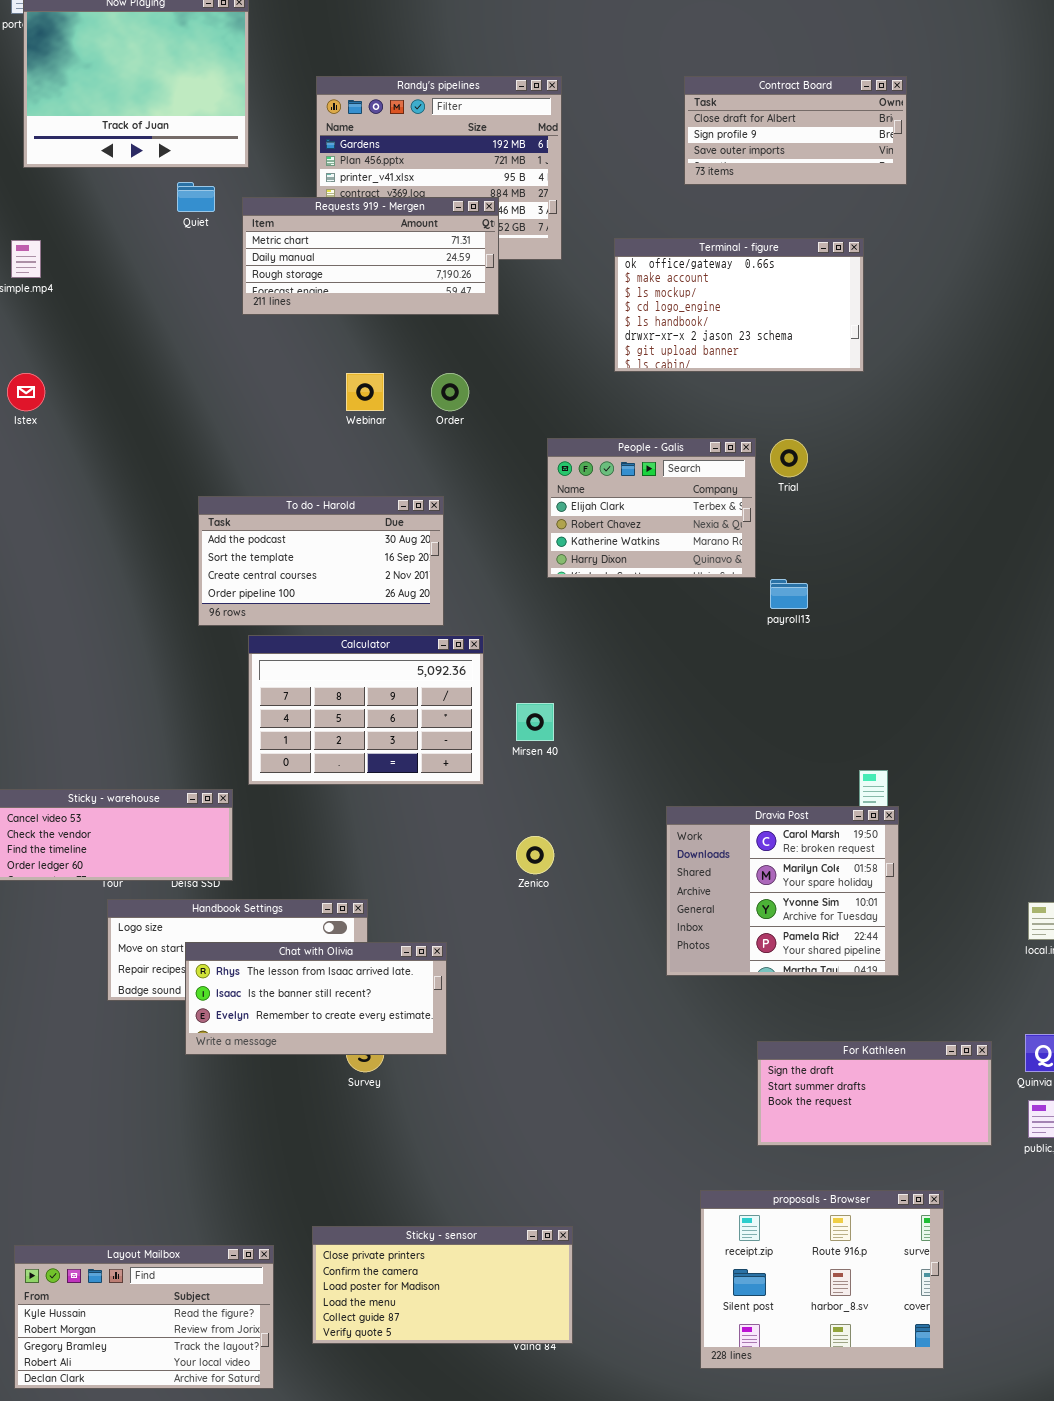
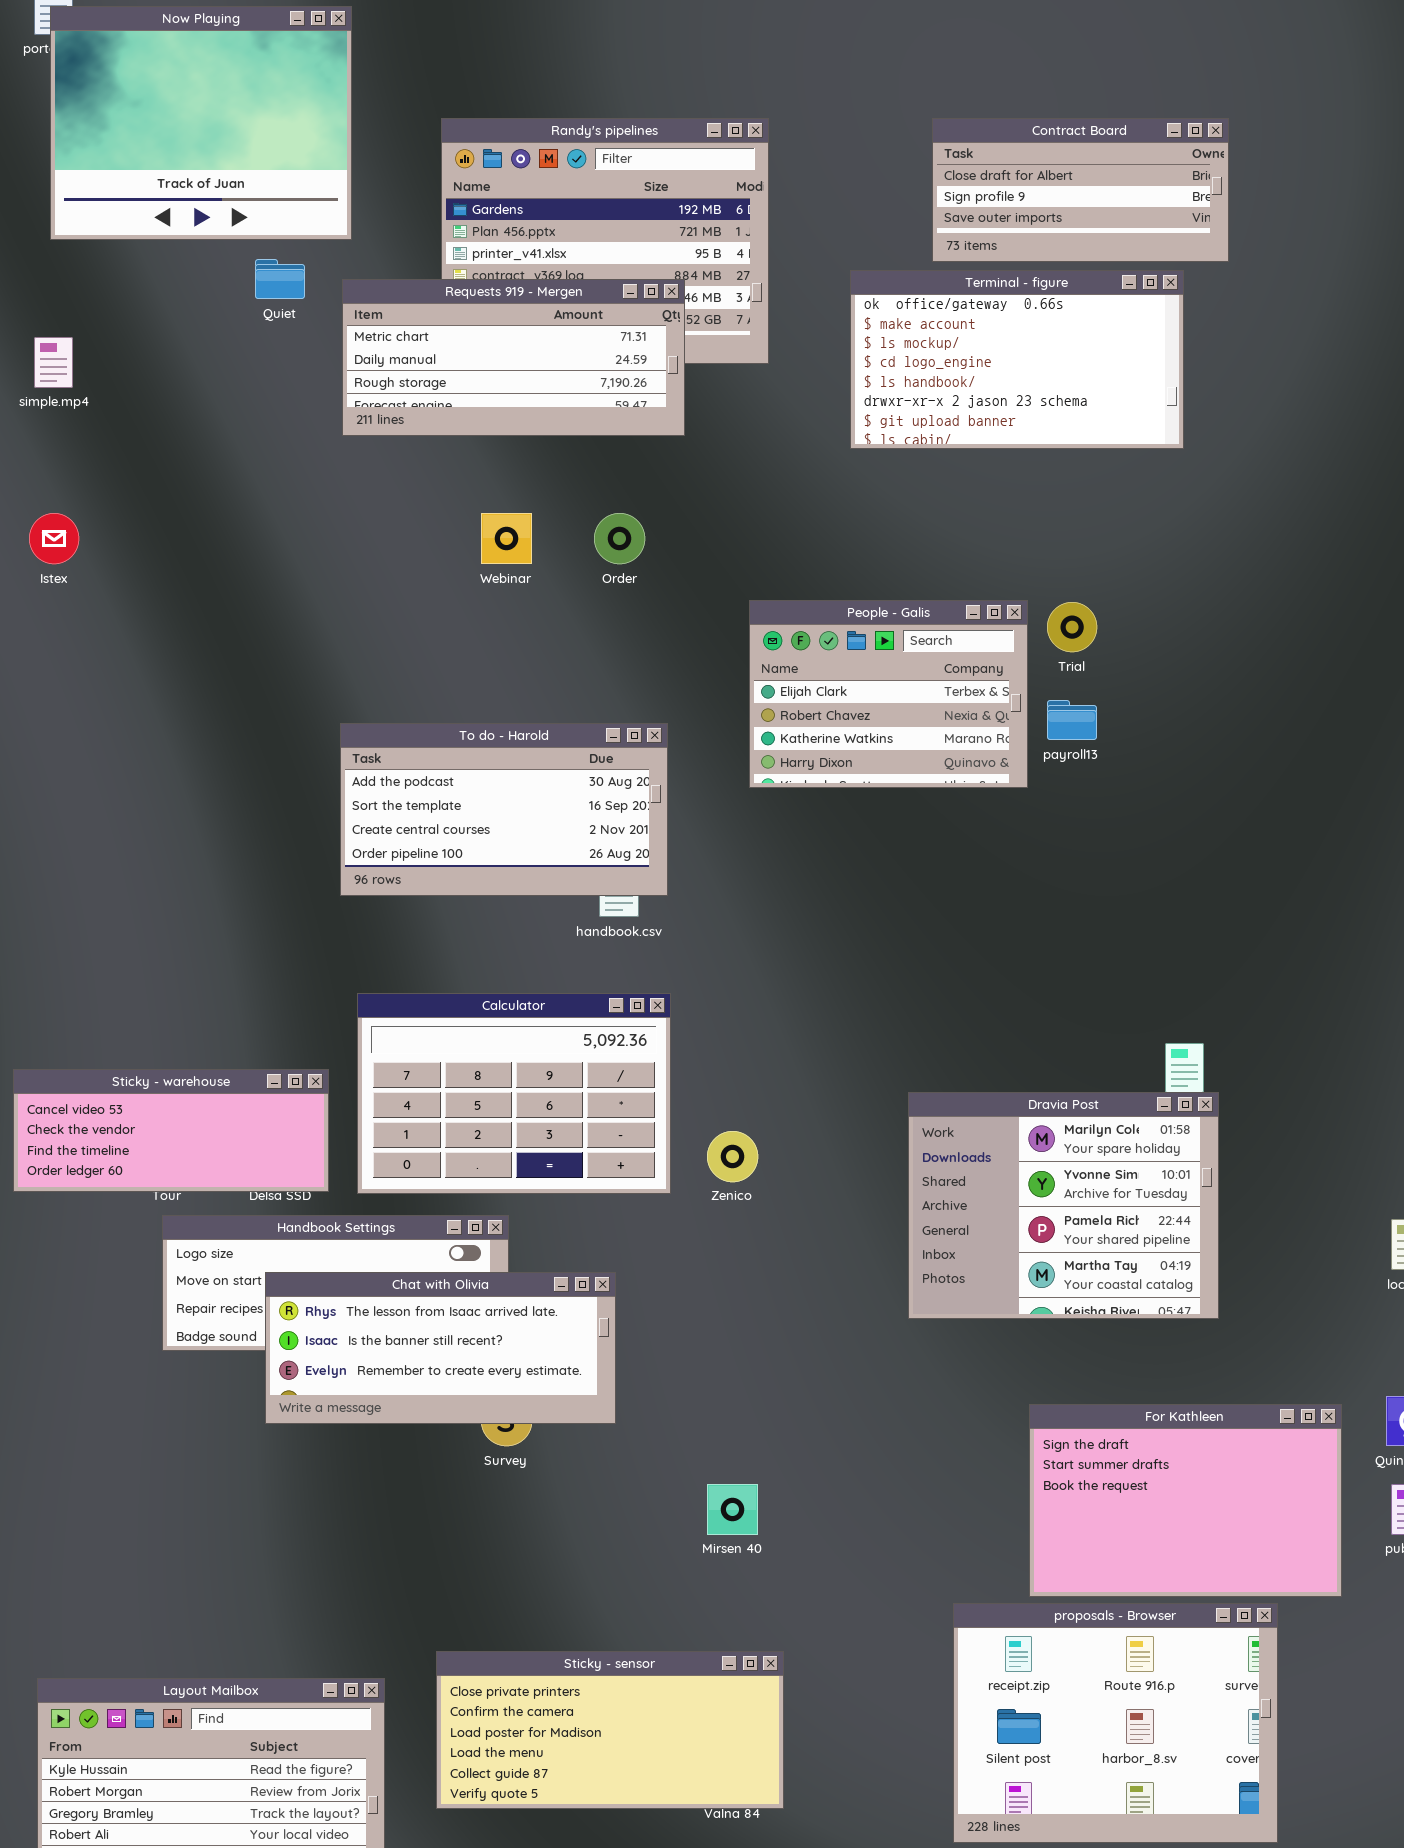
Terminal - figure: [614,238,864,372] -> [850,270,1184,449], moved
To do - Harold: [198,496,444,626] -> [340,723,668,896], moved
payroll13: [770,579,808,609] -> [1047,700,1097,740], moved
Calculator: [248,635,484,785] -> [357,993,671,1194], moved
Mirsen 40: [516,703,554,741] -> [707,1484,758,1535], moved
Dravia Post: [666,806,899,976] -> [908,1092,1219,1319], scrolled down 1 row
For Kathleen: [757,1041,992,1146] -> [1029,1404,1342,1597], resized

